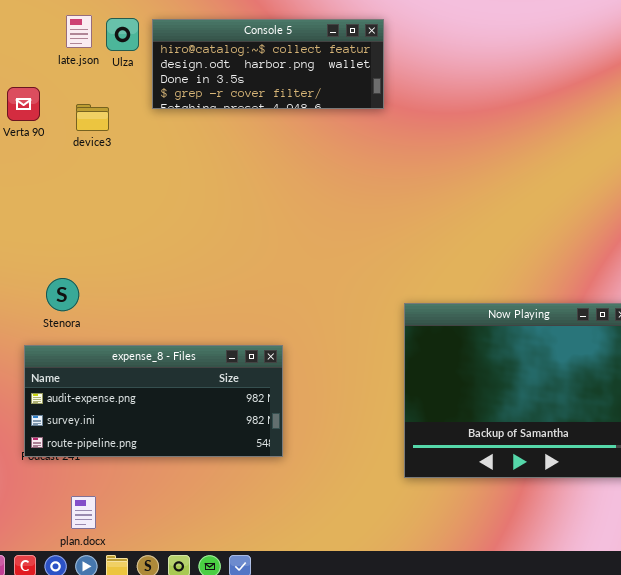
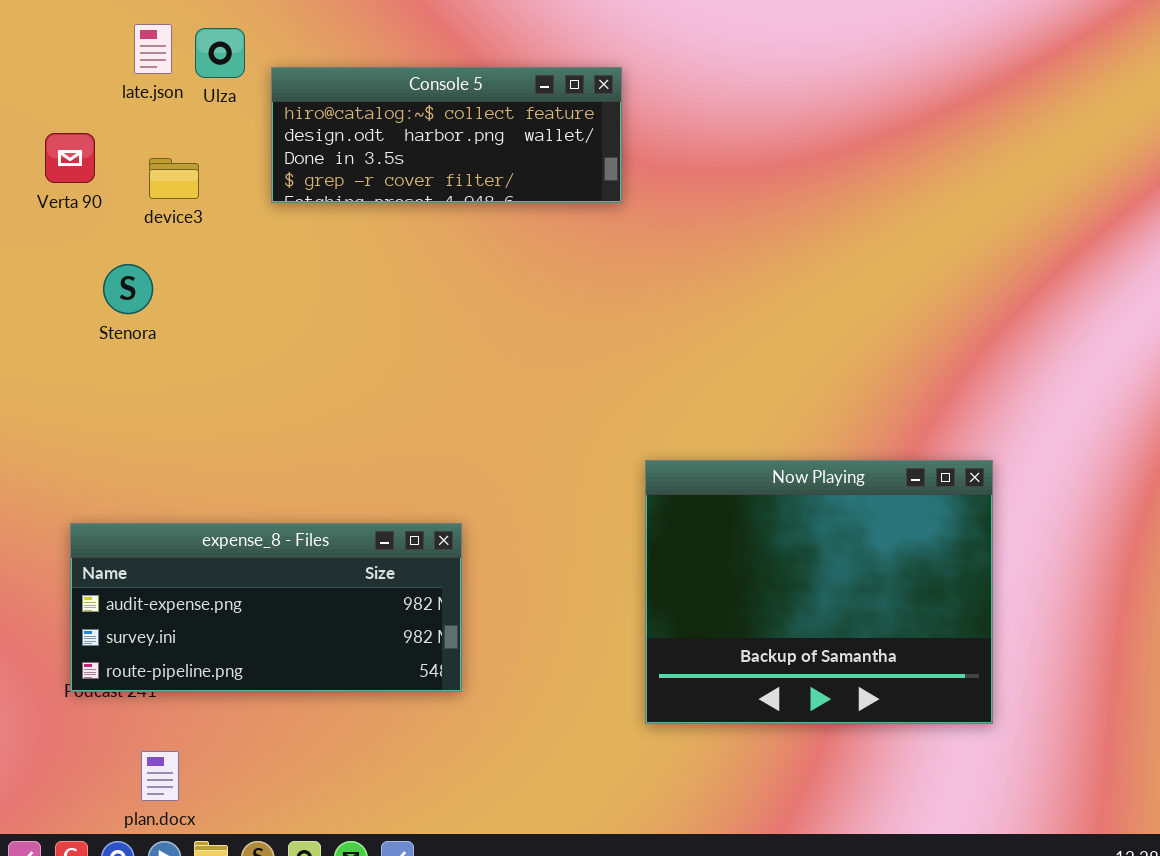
Console 5: [152,19,384,109] -> [271,67,622,203], moved
Stenora: [46,278,79,311] -> [103,264,153,314], moved

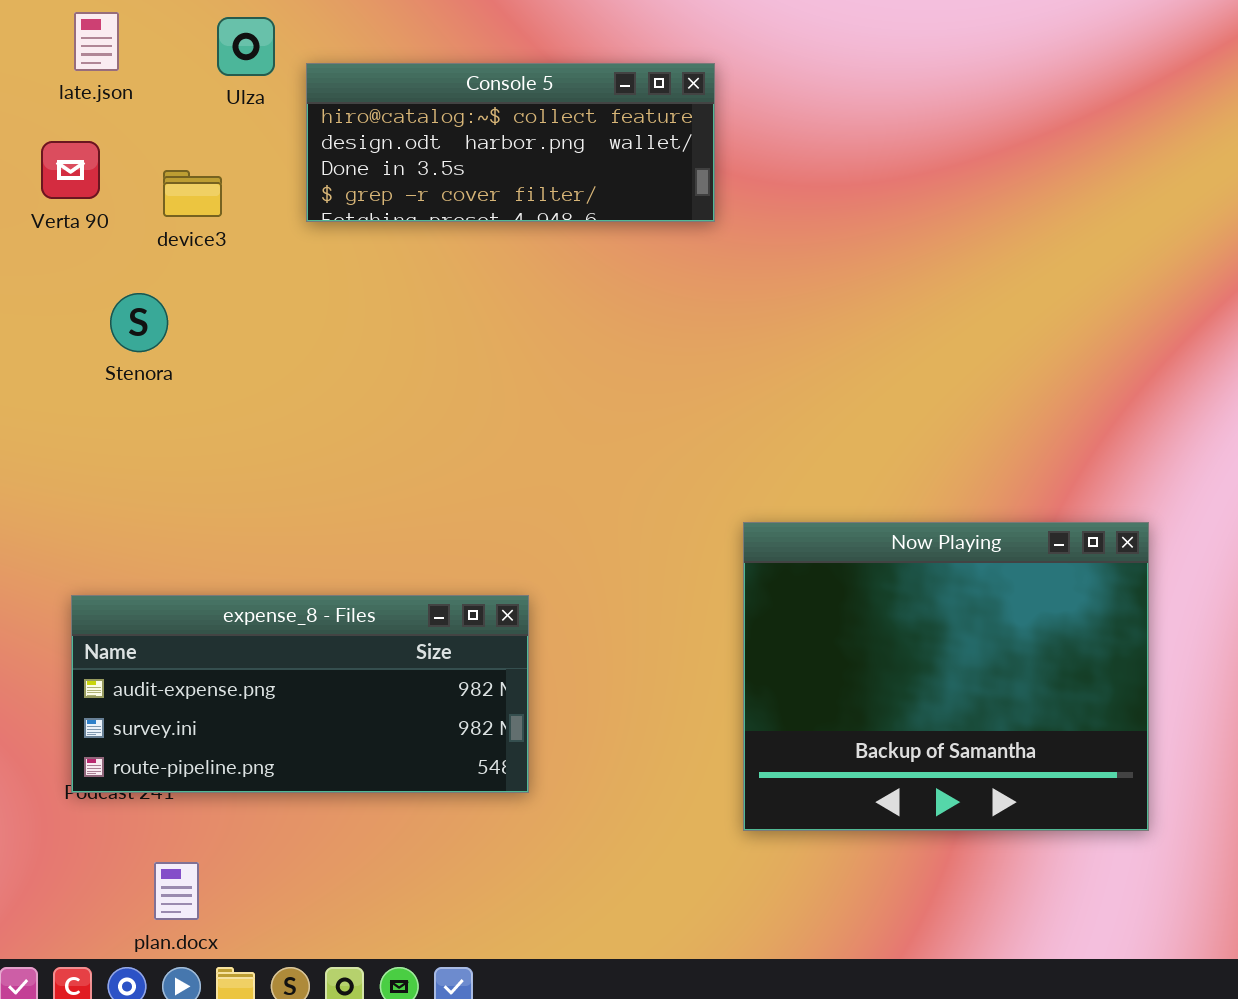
late.json: [134,24,172,74] -> [74,12,119,71], moved

